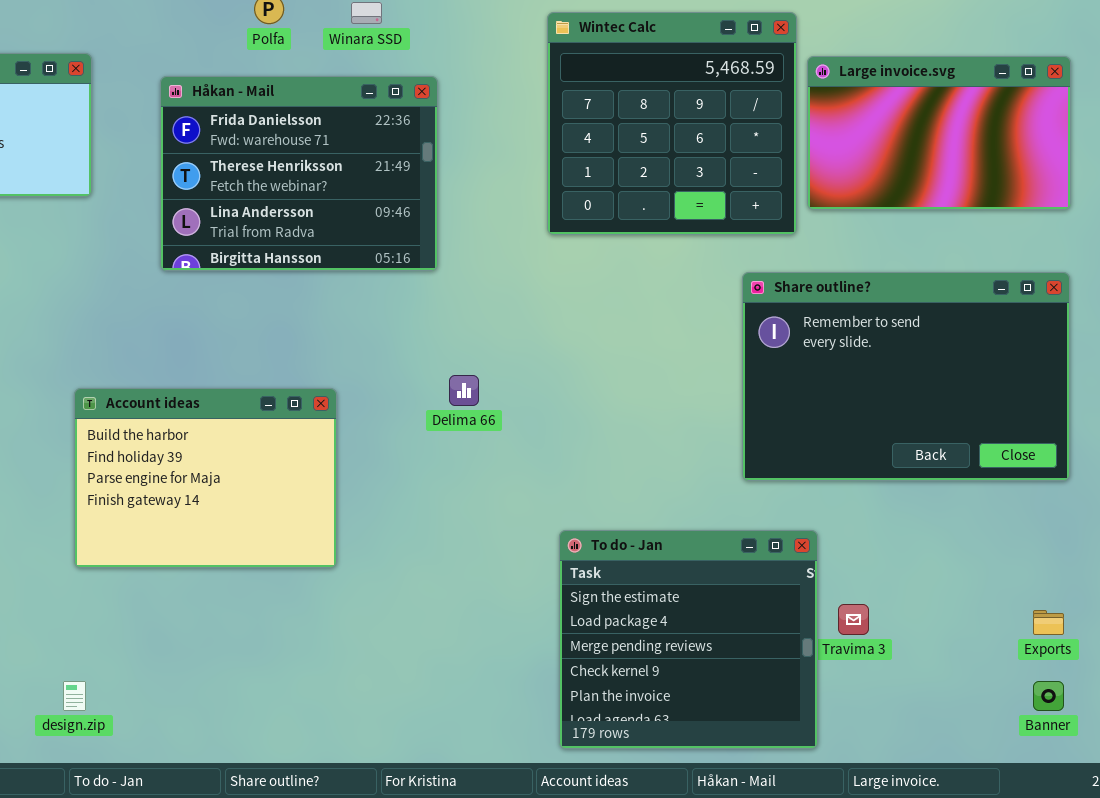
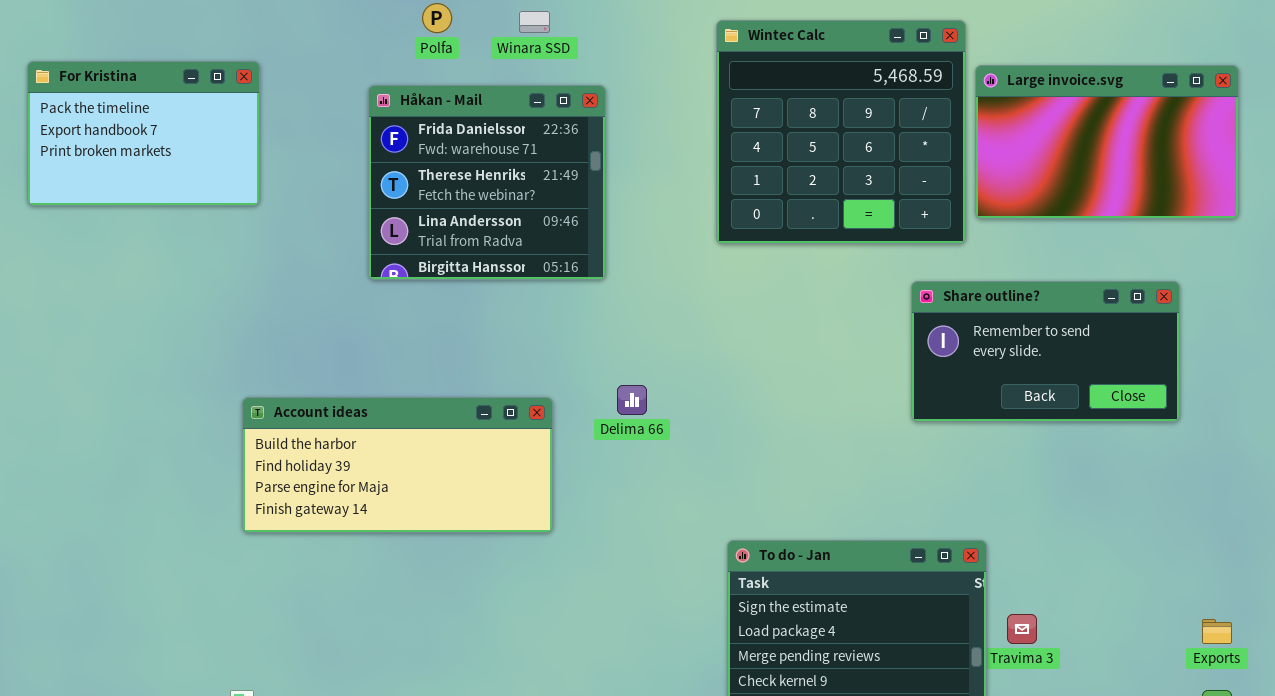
Håkan - Mail: [160,76,438,271] -> [368,85,606,280], resized
Share outline?: [742,272,1070,481] -> [911,281,1180,422], resized
Account ideas: [74,388,337,568] -> [242,397,553,533], resized

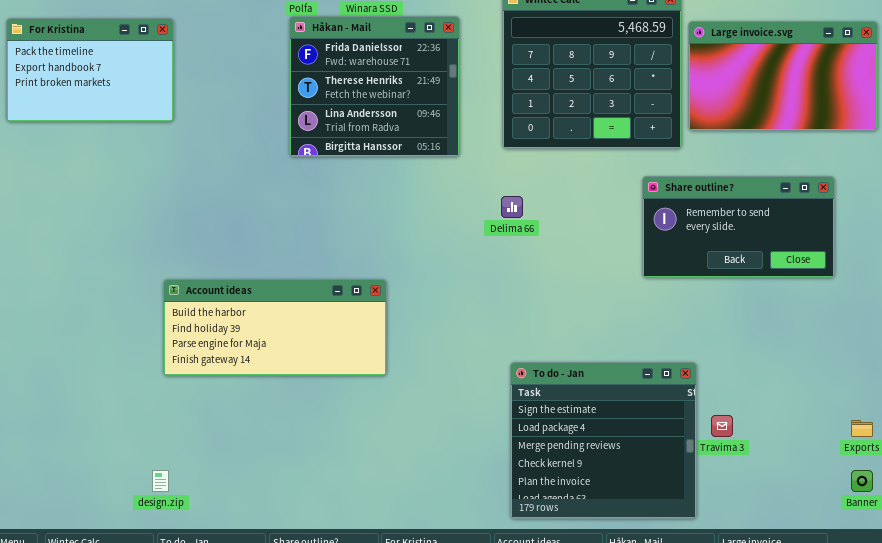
Håkan - Mail: [368,85,606,280] -> [289,16,460,157], moved
Delima 66: [617,385,647,415] -> [501,196,523,218], moved
Account ideas: [242,397,553,533] -> [163,279,387,376], moved

